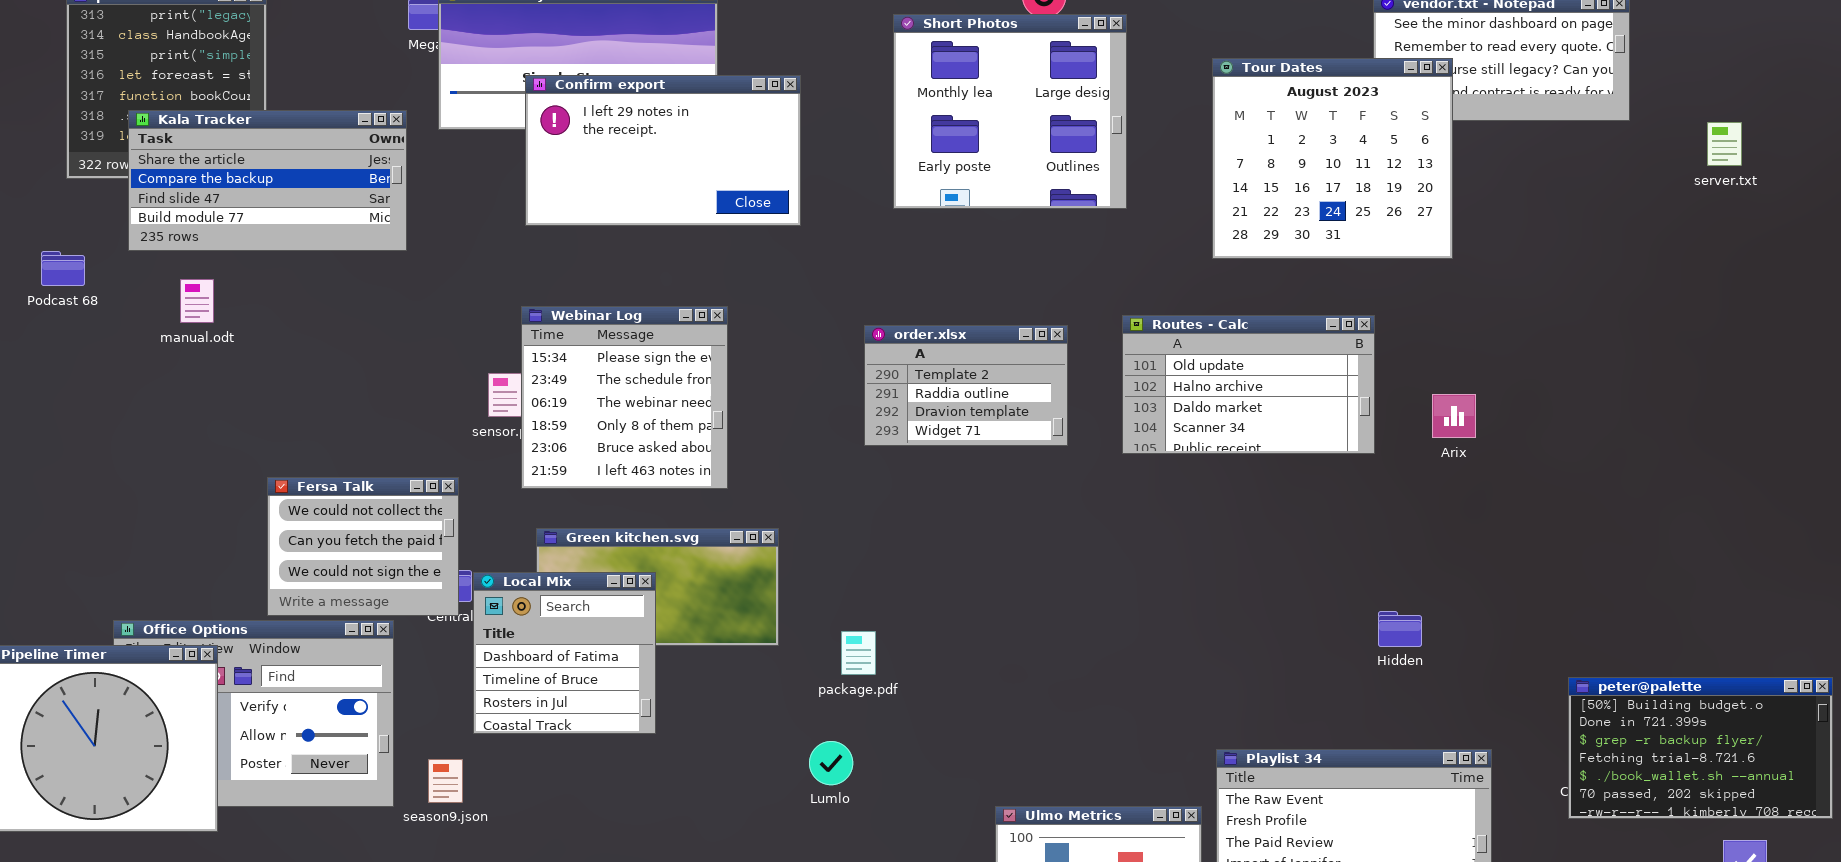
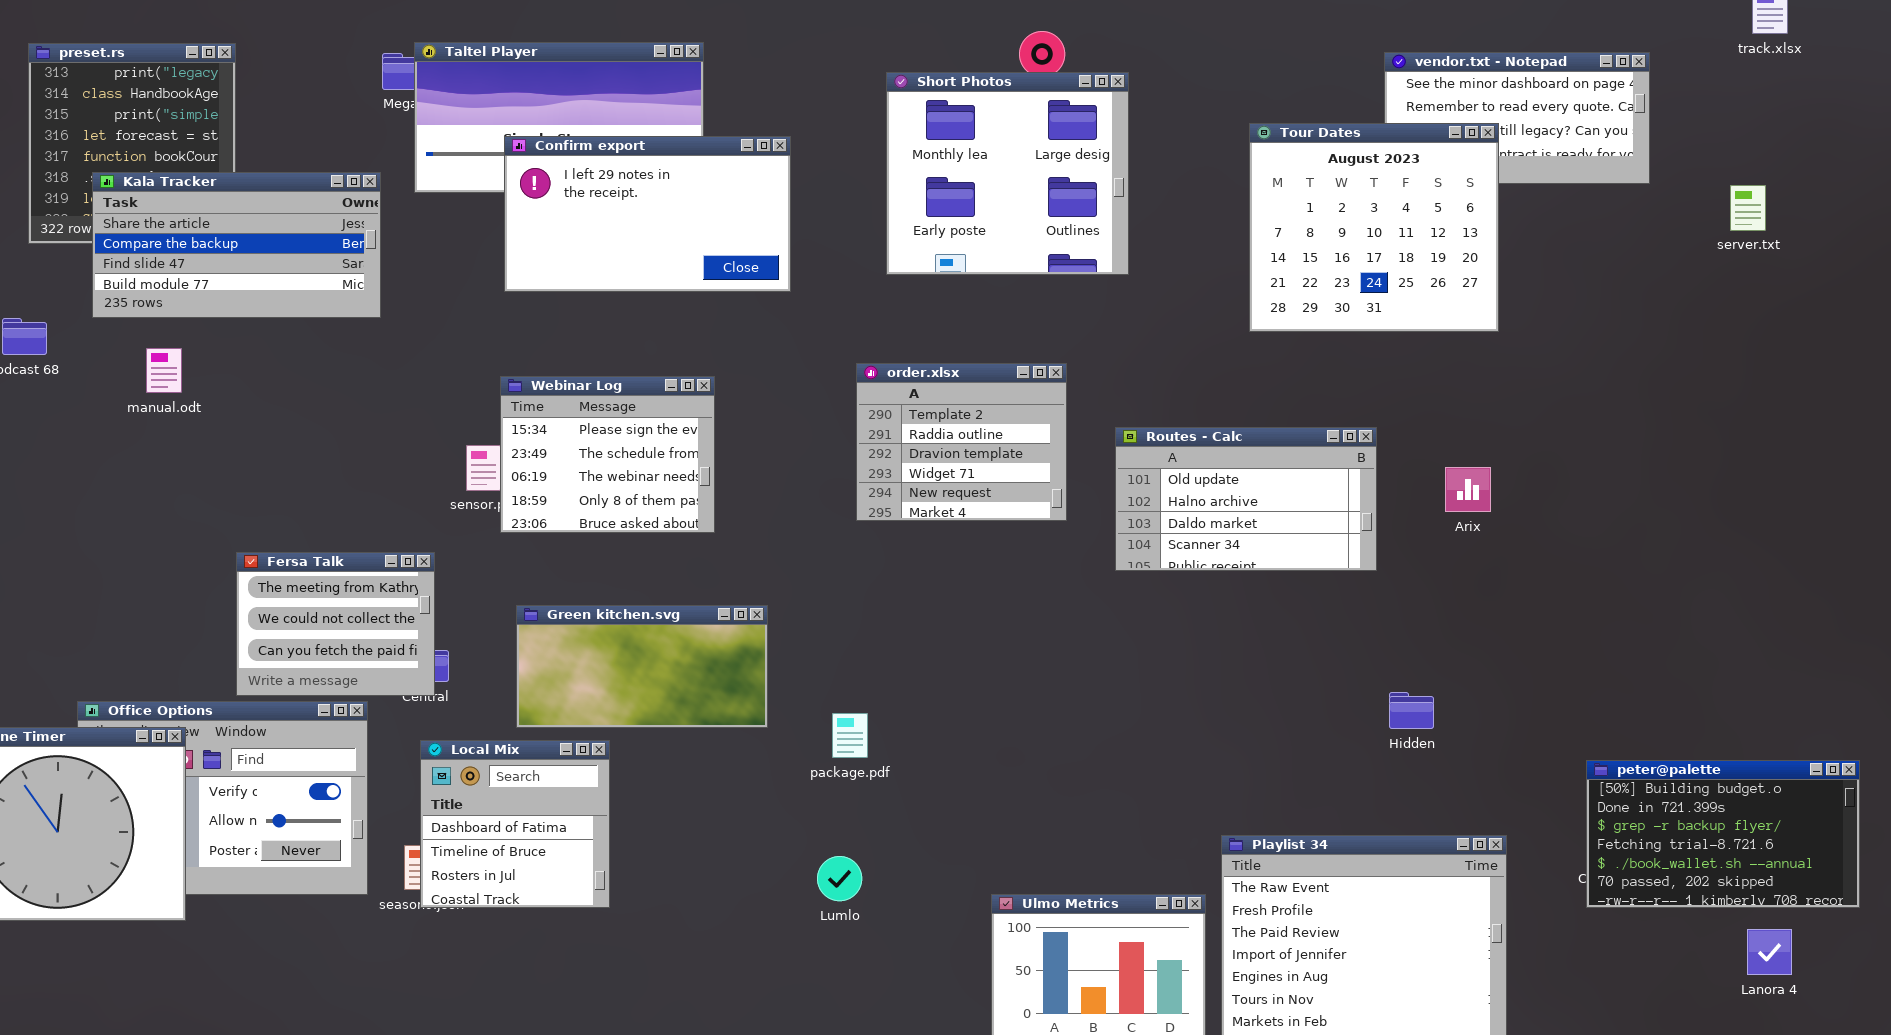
Tour Dates: [1212,58,1453,259] -> [1249,123,1499,332], moved
Webinar Log: [521,306,728,489] -> [500,376,715,533], resized
Routes - Calc: [1122,315,1375,454] -> [1115,427,1377,571], moved
order.xlsx: [864,325,1068,446] -> [856,363,1067,521], resized
Fersa Talk: [267,477,459,616] -> [236,552,435,696], scrolled up 1 row
Local Mix: [473,572,656,734] -> [420,740,610,908], moved
Lumlo: [809,741,853,785] -> [817,856,862,901], moved

